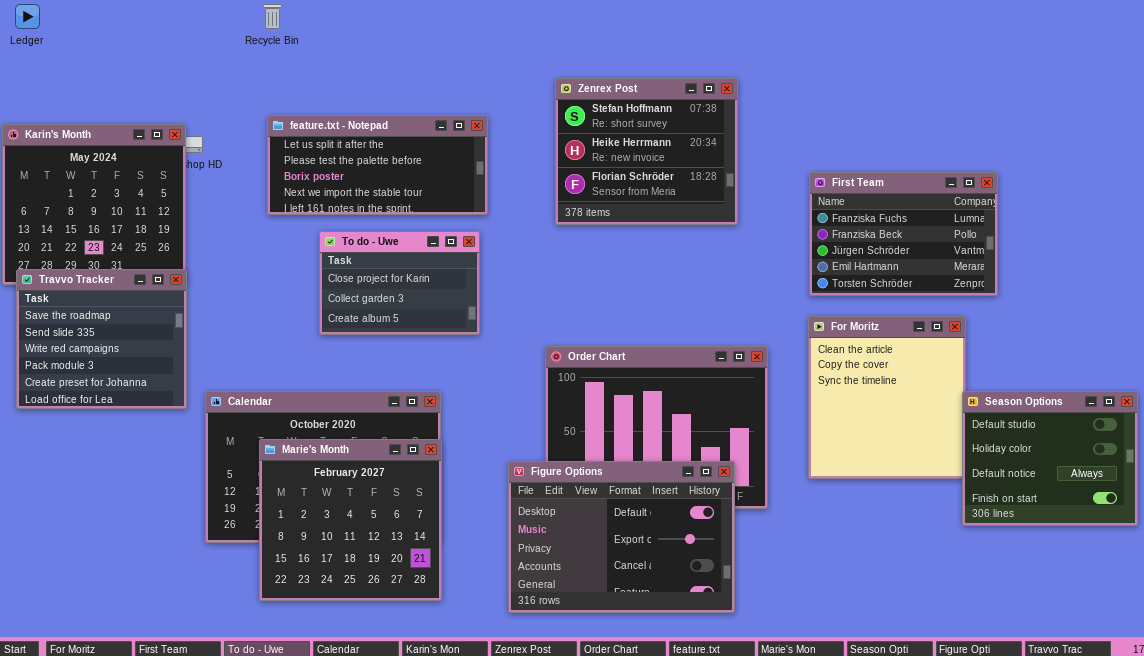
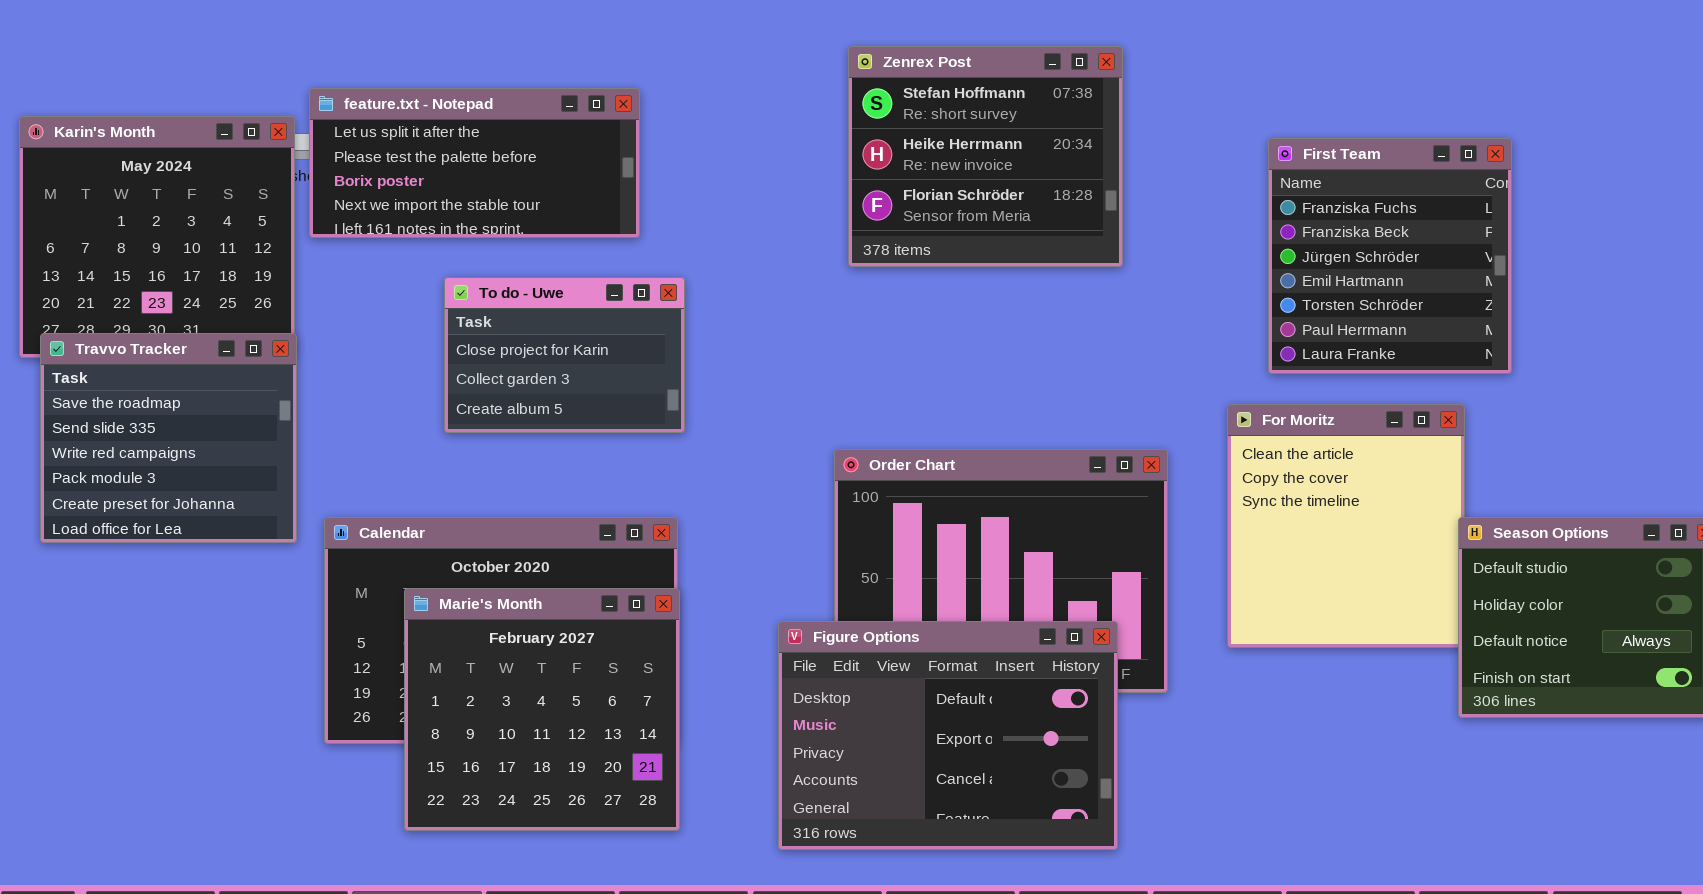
feature.txt - Notepad: [267,115,488,215] -> [309,88,640,238], moved
First Team: [809,172,998,296] -> [1268,138,1512,374], resized
To do - Uwe: [319,231,480,335] -> [444,277,685,433], moved

